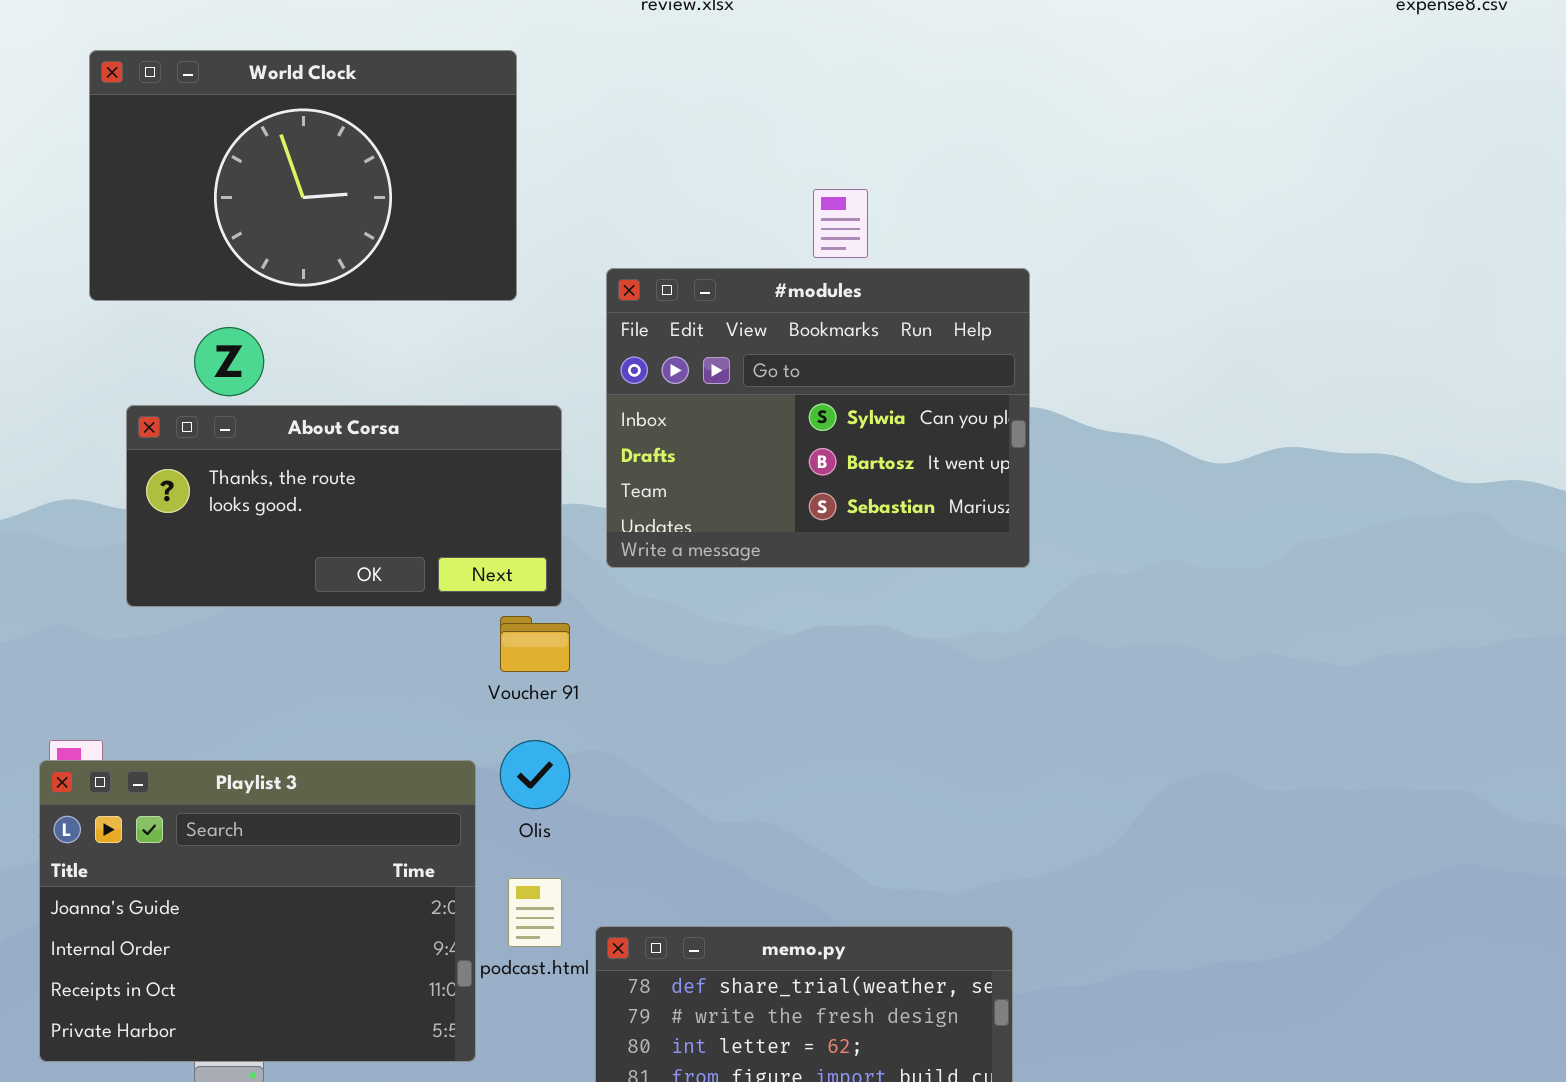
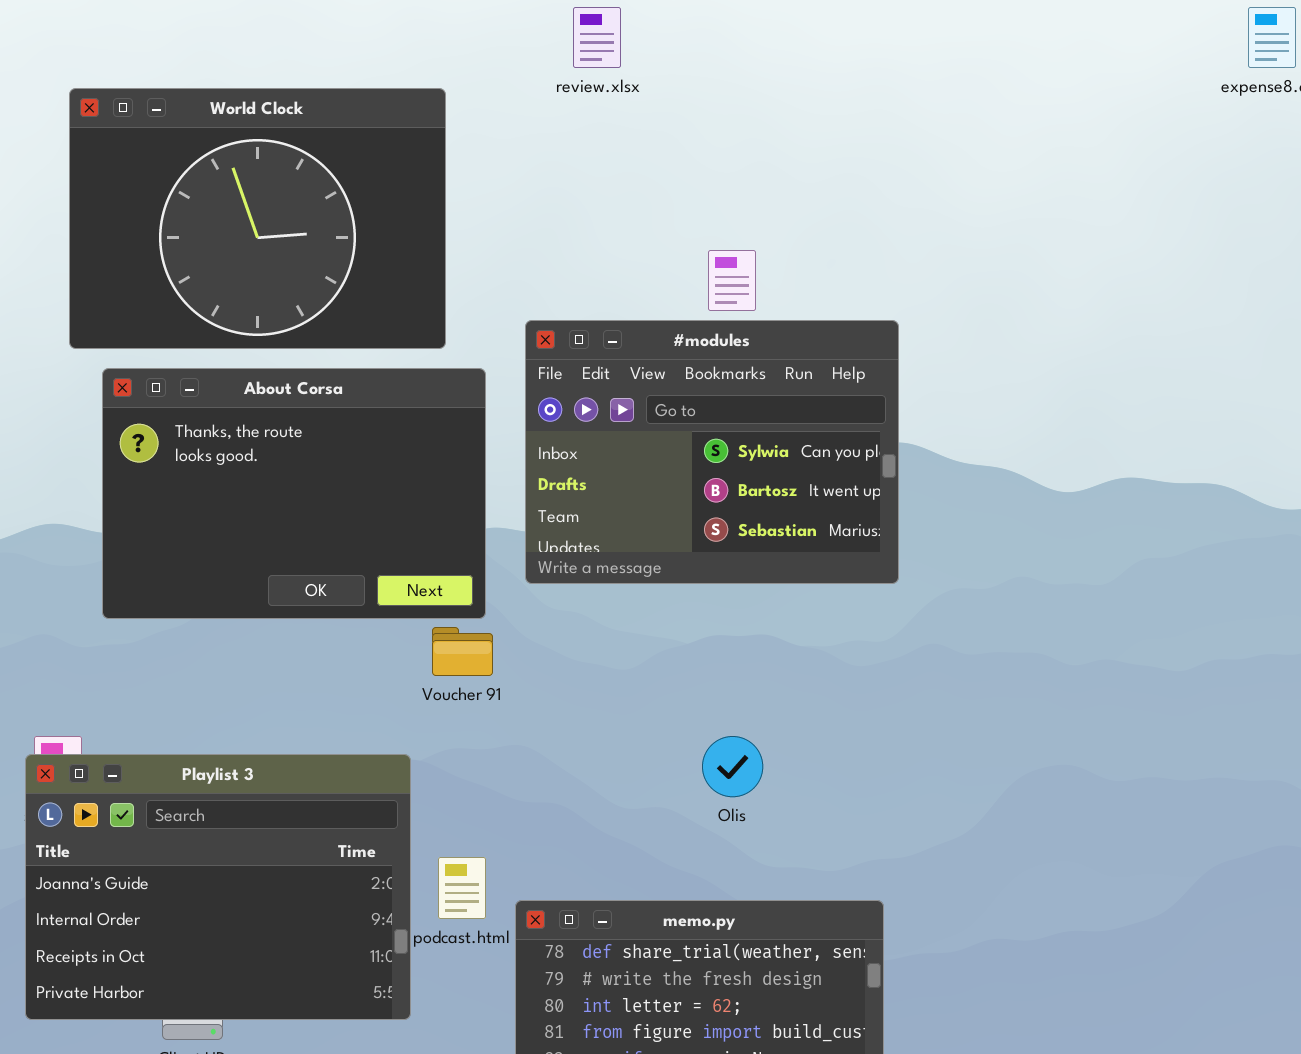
World Clock: [89,50,517,301] -> [69,88,446,349], resized
About Corsa: [126,405,562,607] -> [102,368,486,619], resized
Olis: [500,740,570,809] -> [702,736,763,797], moved

